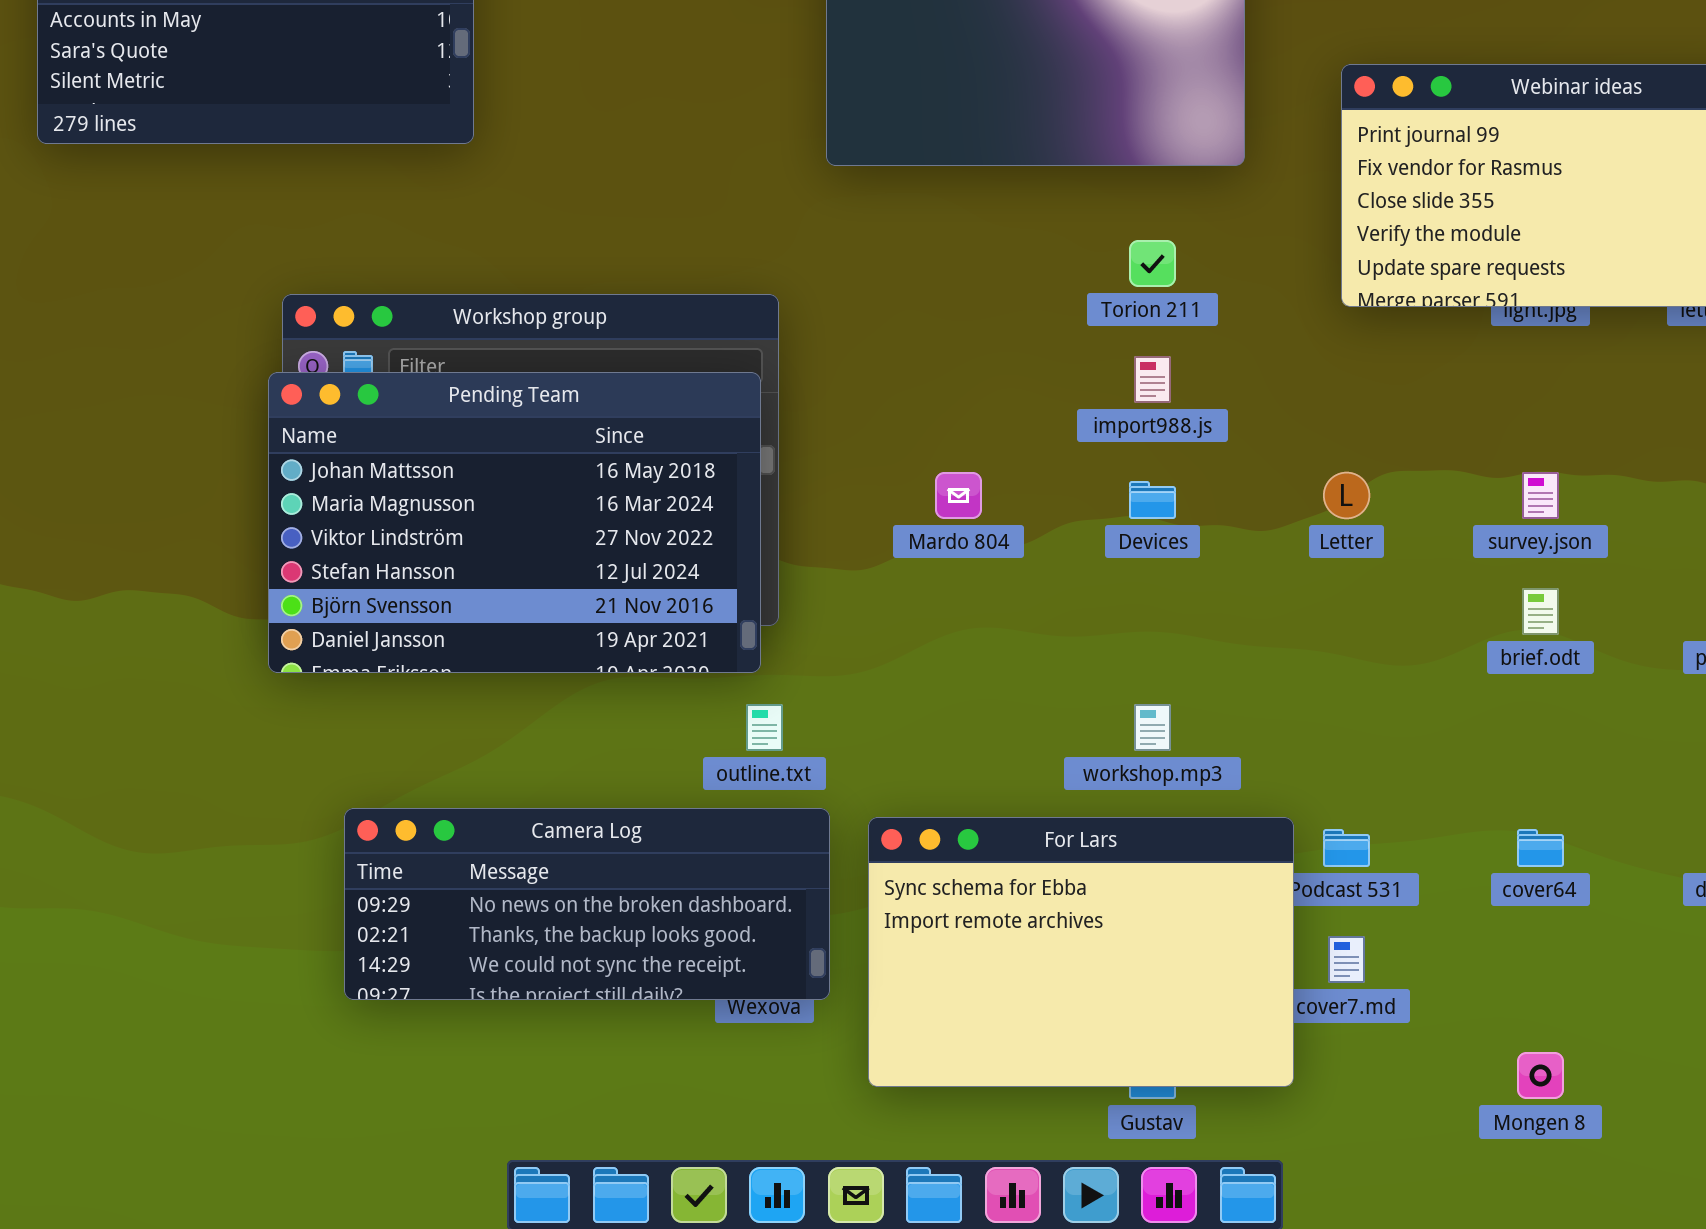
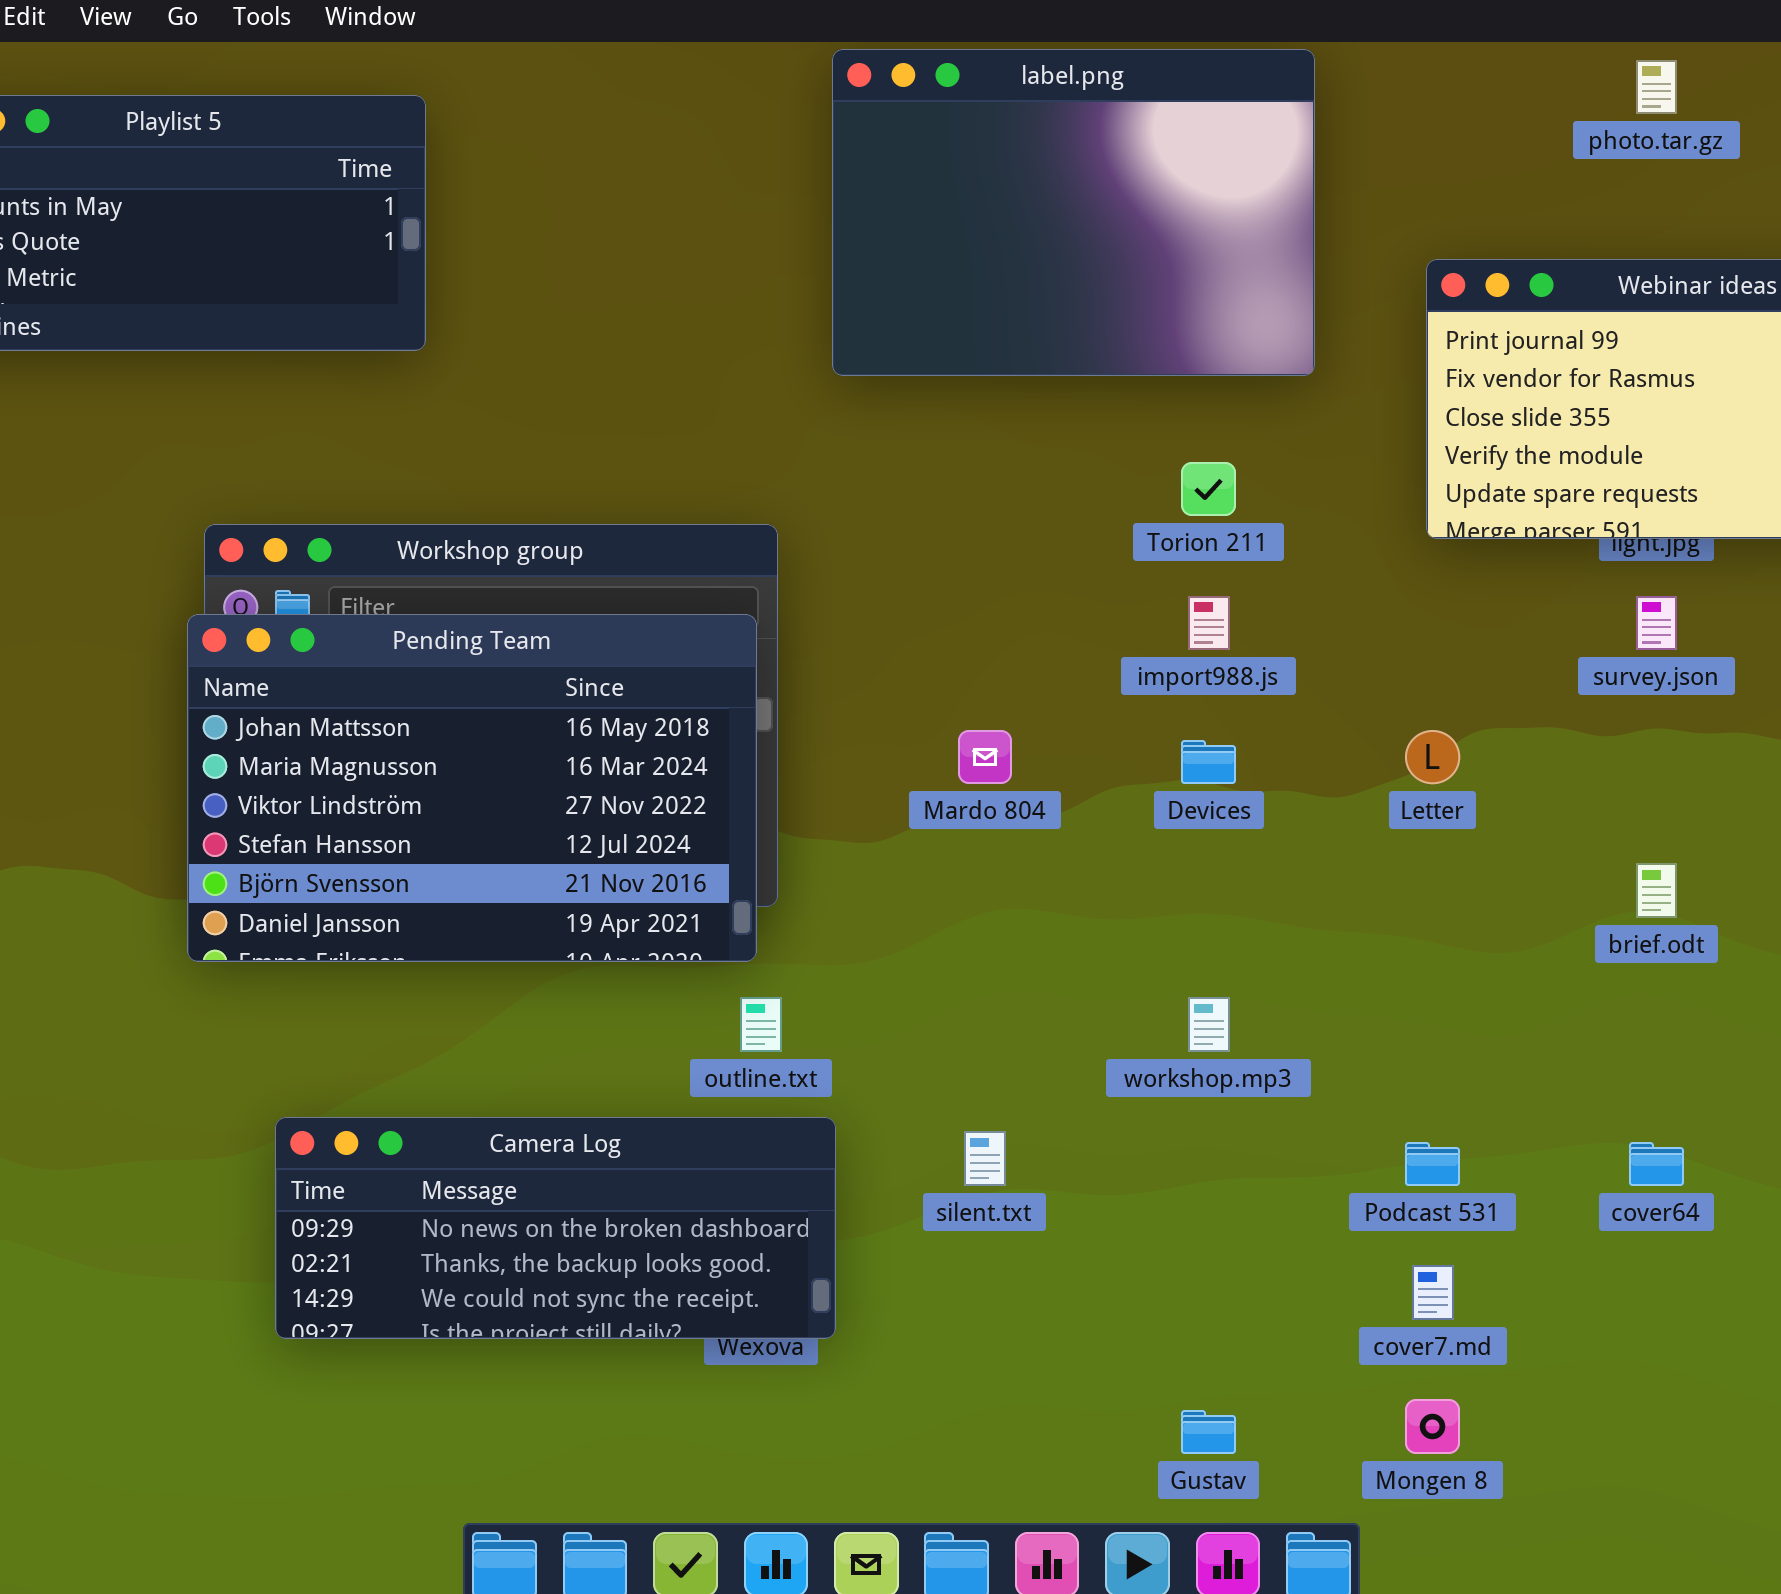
survey.json: [1522,472,1559,519] -> [1636,596,1677,650], moved
For Lars: [868,817,1294,1087] -> none, closed
Mongen 8: [1517,1052,1564,1099] -> [1405,1399,1460,1454], moved

